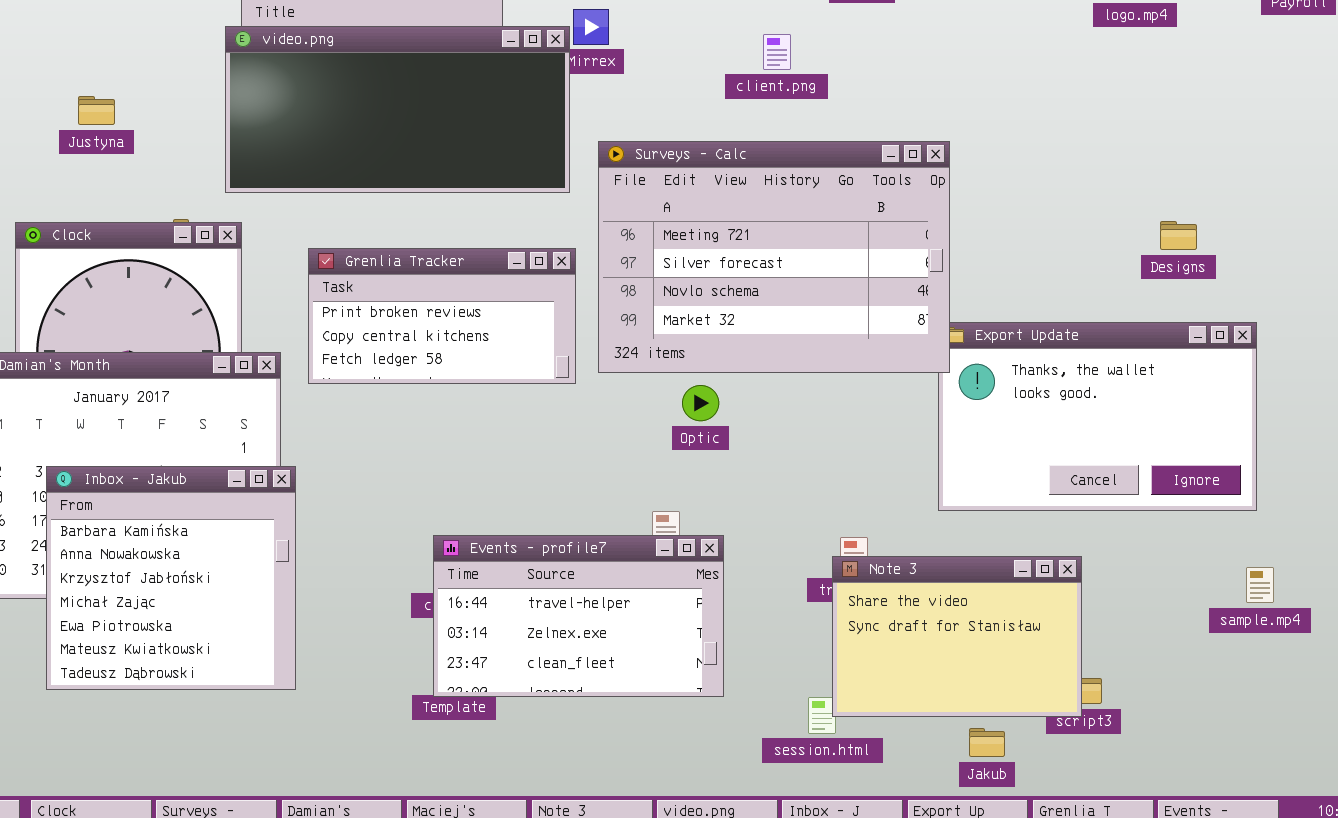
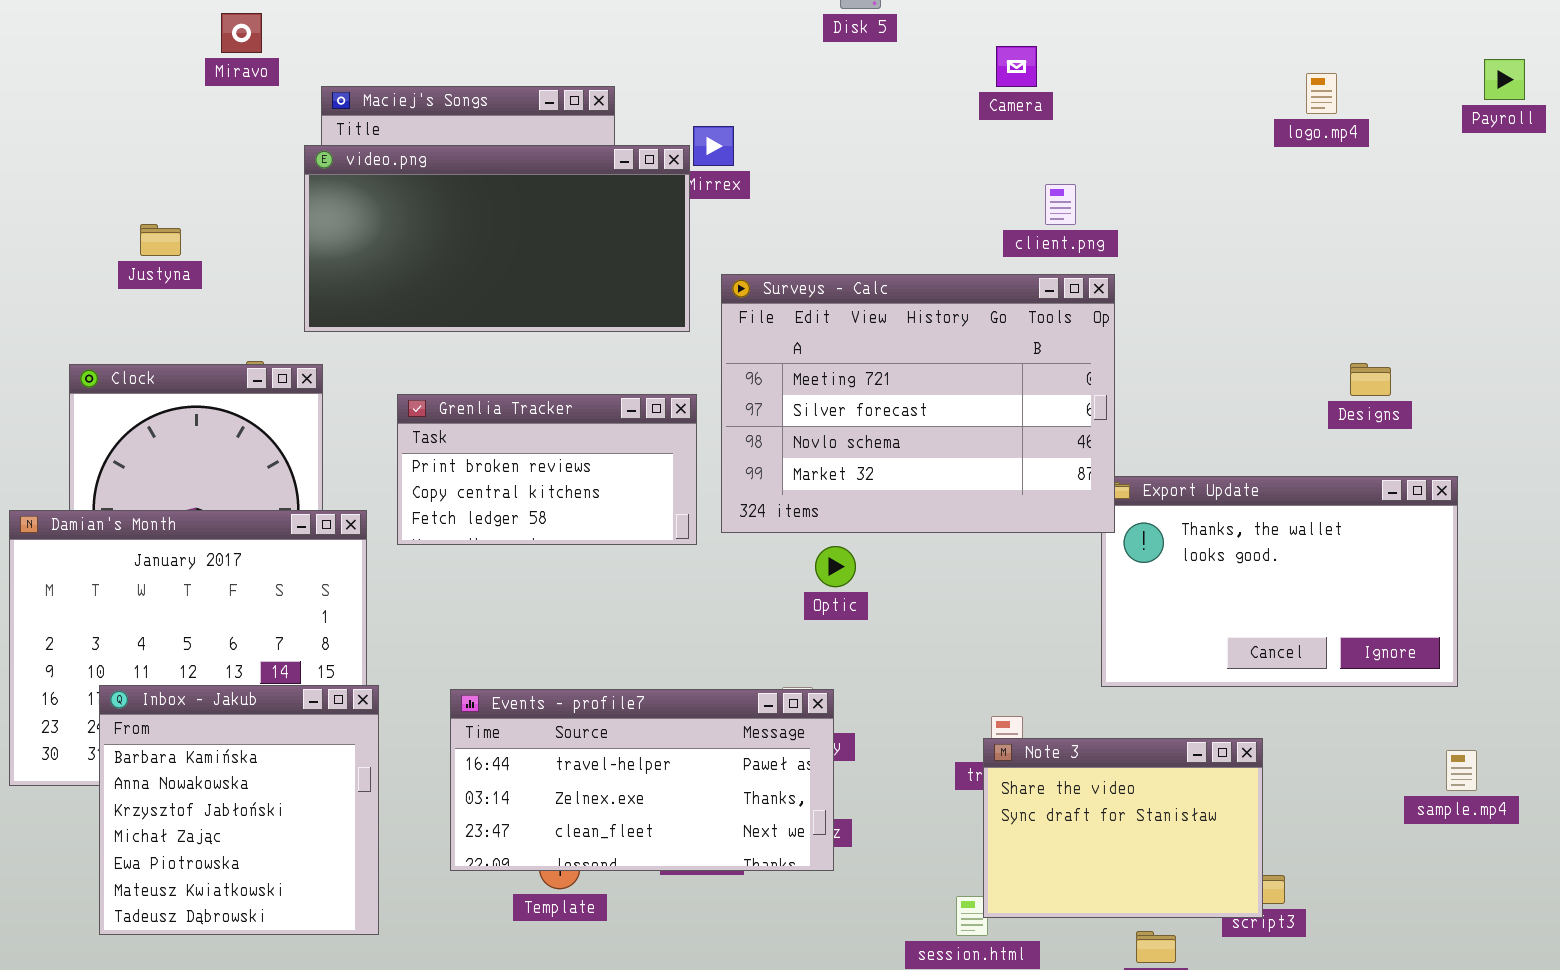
client.png: [763,34,791,70] -> [1045,184,1076,225], moved
Inbox - Jakub: [46,466,296,690] -> [99,685,379,935], moved
Events - profile7: [433,535,724,697] -> [450,689,834,871], moved, resized

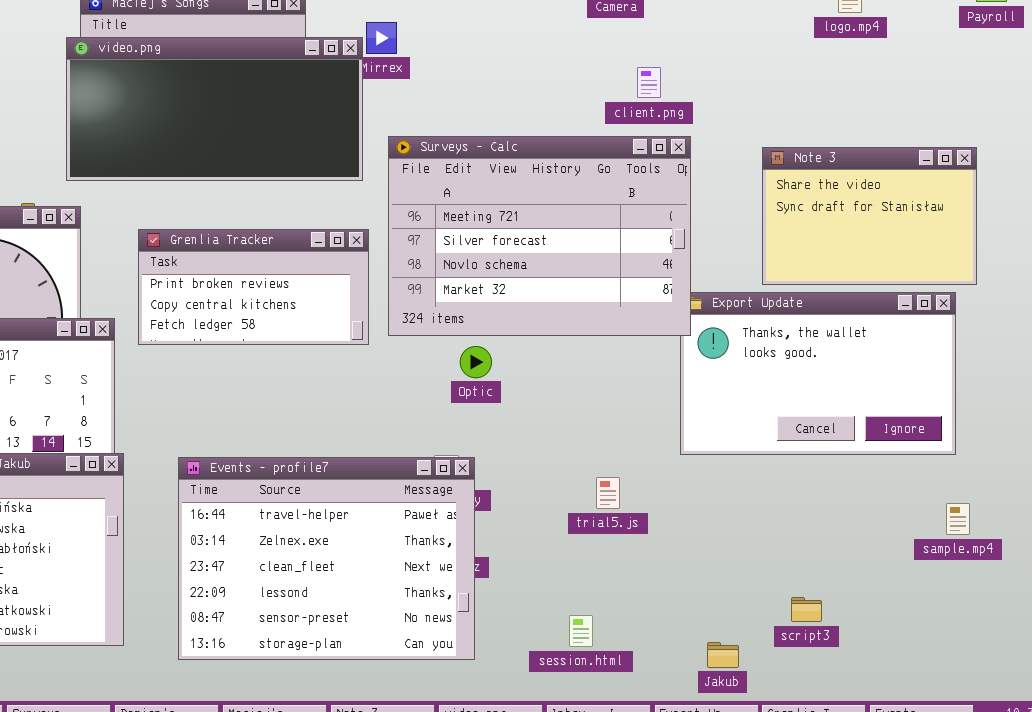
Events - profile7: [450,689,834,871] -> [178,457,475,660], resized
Note 3: [983,738,1263,918] -> [762,147,977,285], moved

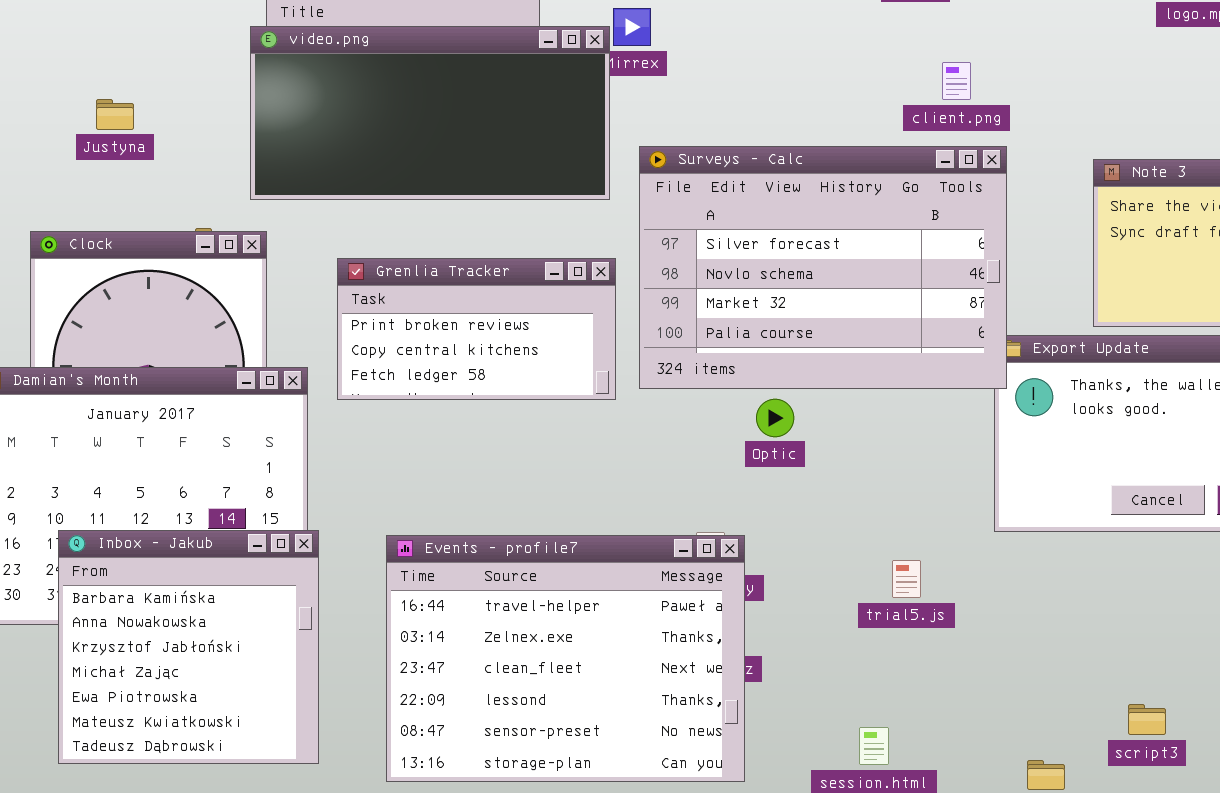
Surveys - Calc: [388,136,691,336] -> [639,146,1007,389], scrolled down 1 row
Optic: [460,346,492,378] -> [756,399,794,437], moved

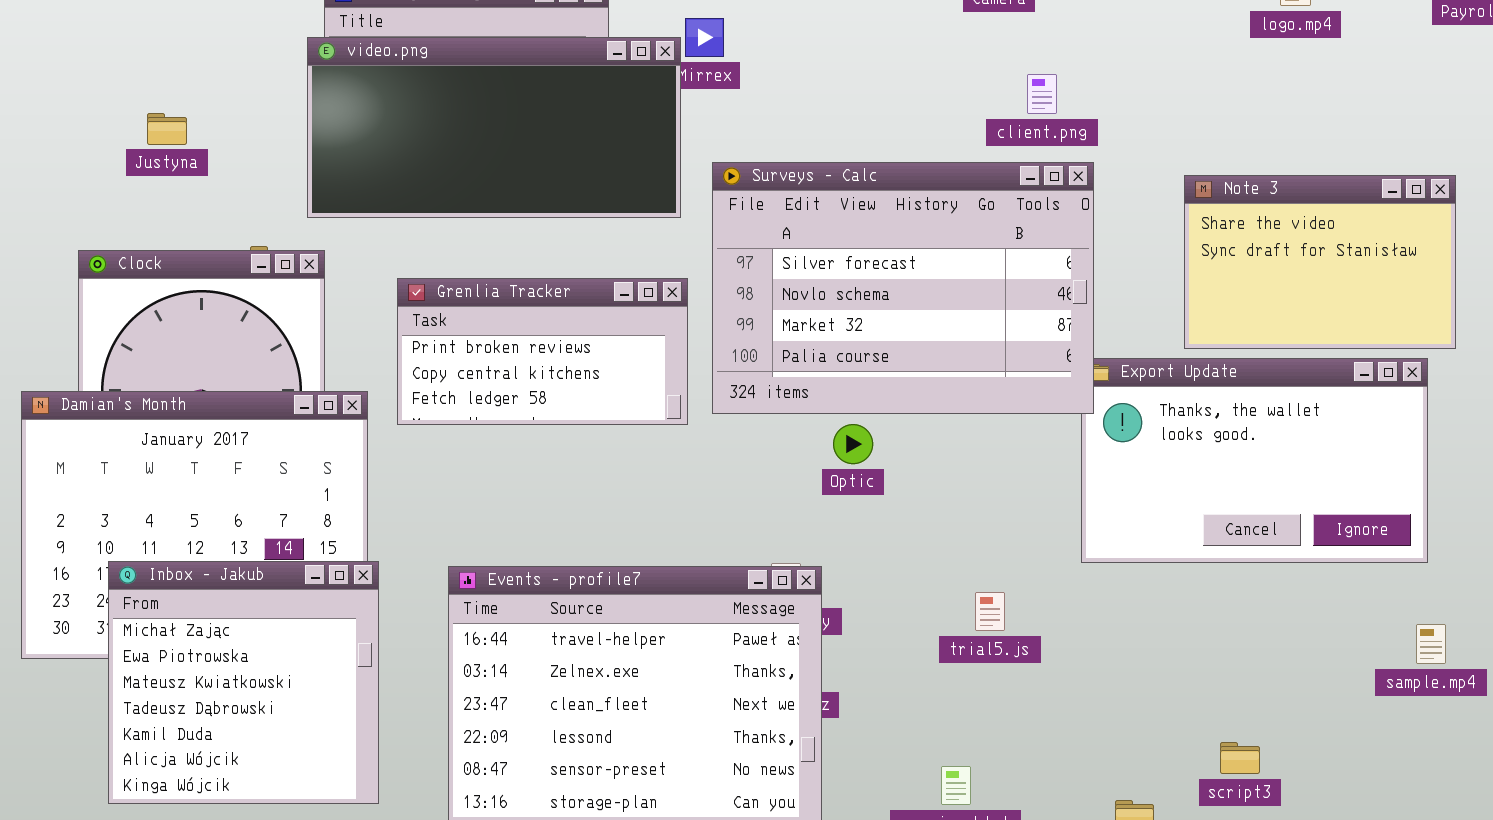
Inbox - Jakub: [58,530,319,764] -> [108,561,379,804], scrolled down 3 rows

